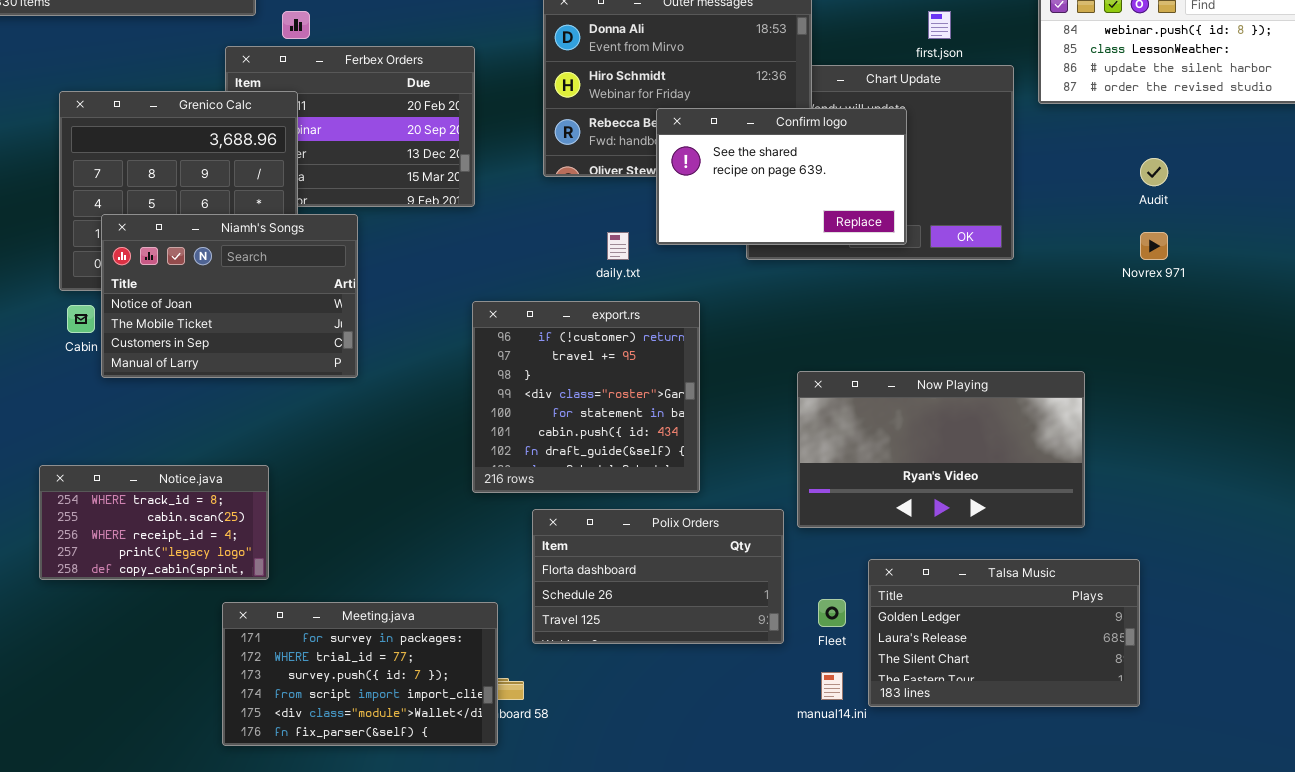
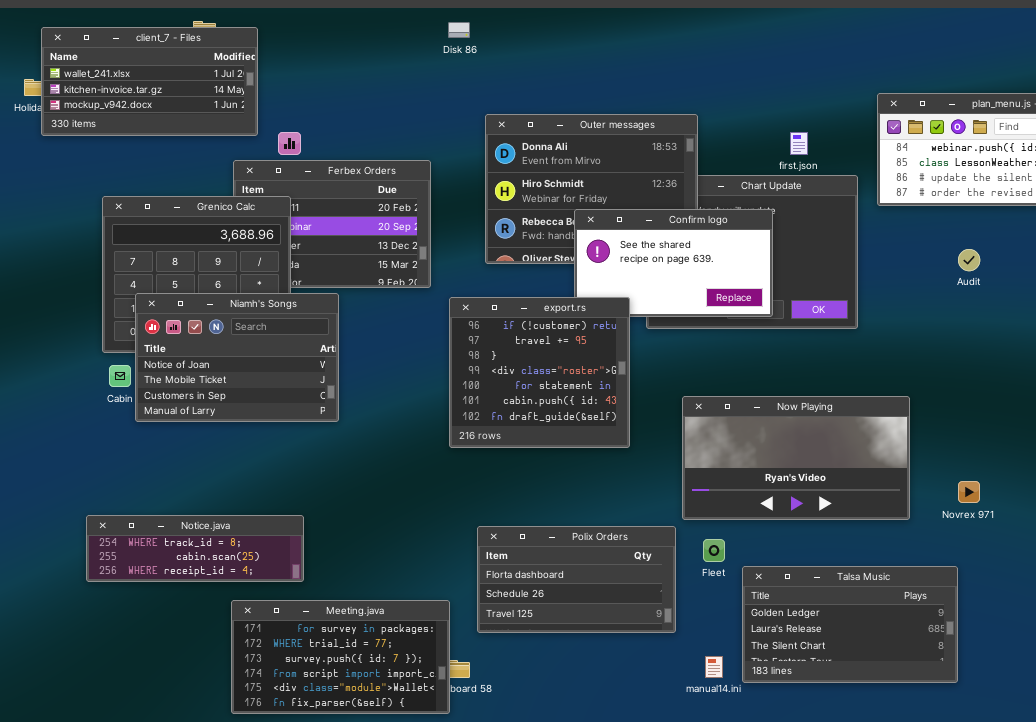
Novrex 971: [1140,232,1168,260] -> [958,481,980,503], moved
export.rs: [472,301,700,493] -> [449,297,630,448], moved
Now Playing: [797,371,1085,528] -> [682,396,910,520], moved
Notice.java: [39,465,269,580] -> [86,515,304,582], resized
Fleet: [818,599,846,627] -> [703,539,725,562], moved

